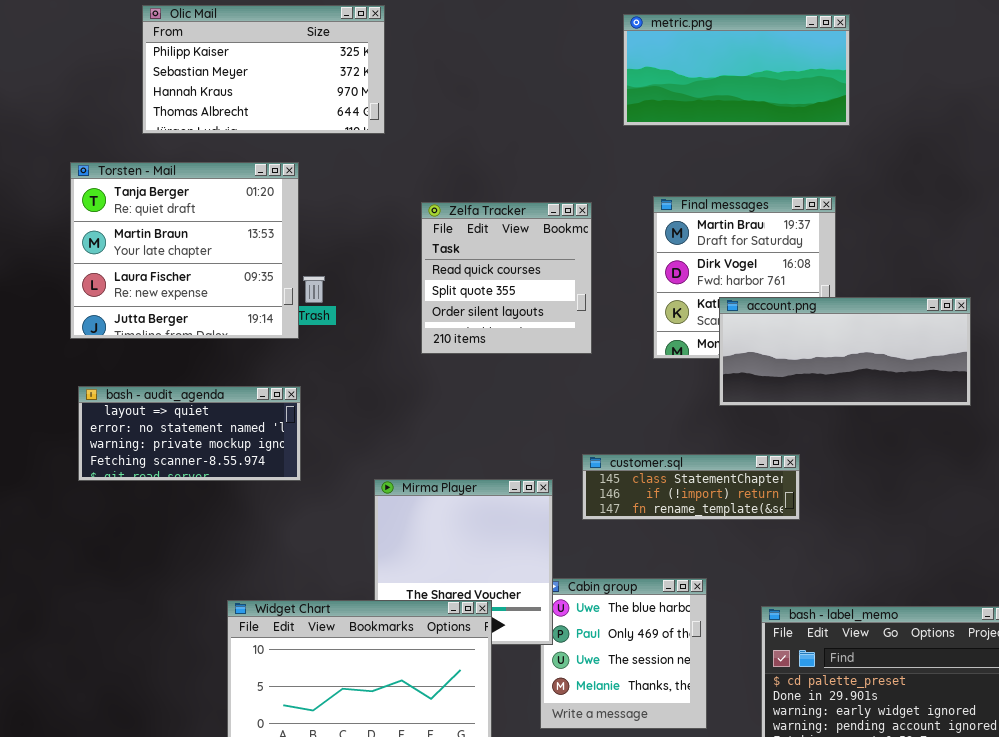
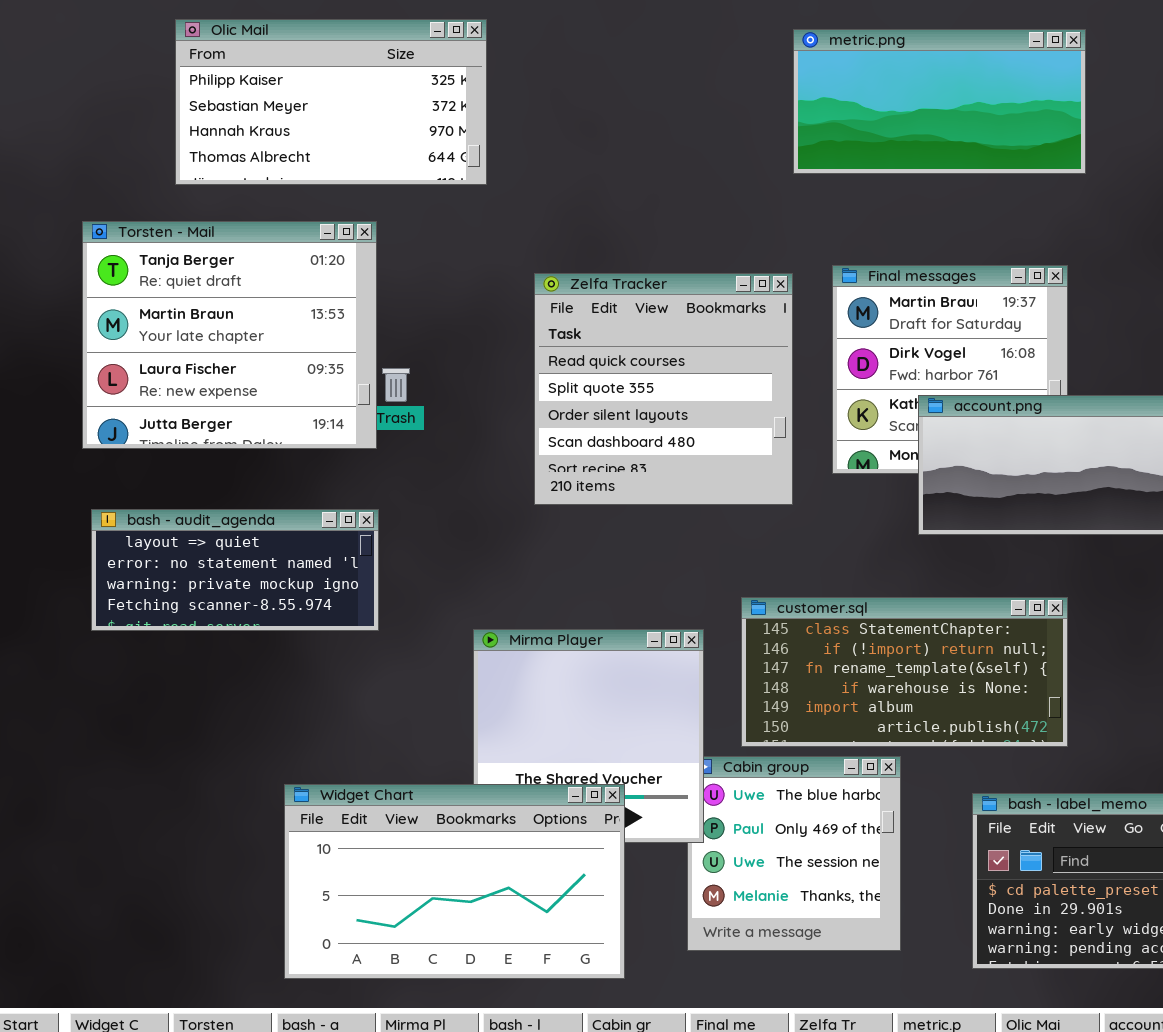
Zelfa Tracker: [421,202,592,354] -> [534,273,793,505], resized
customer.sql: [582,454,800,520] -> [741,597,1068,747], resized

